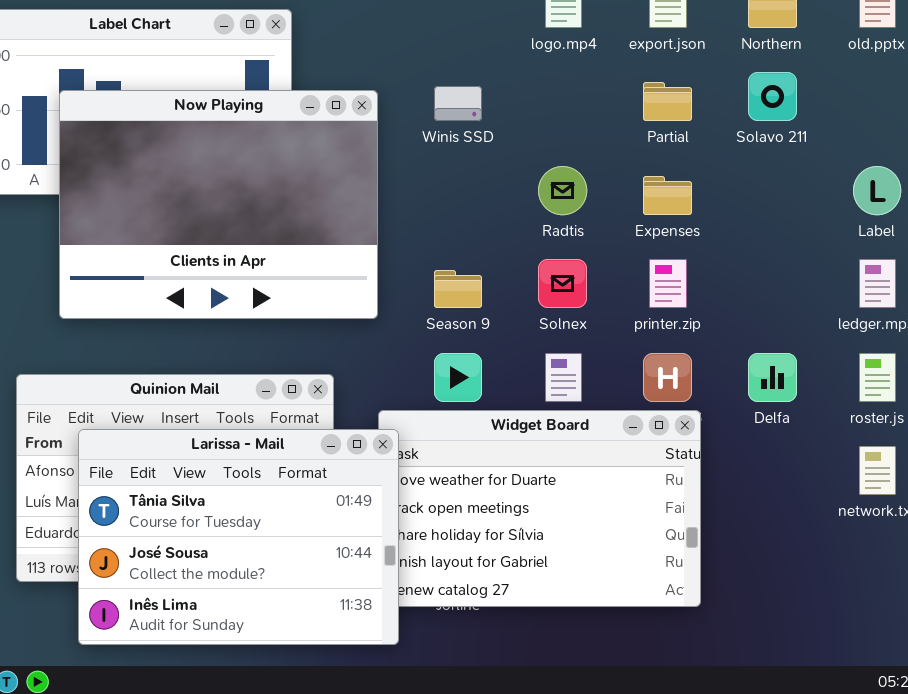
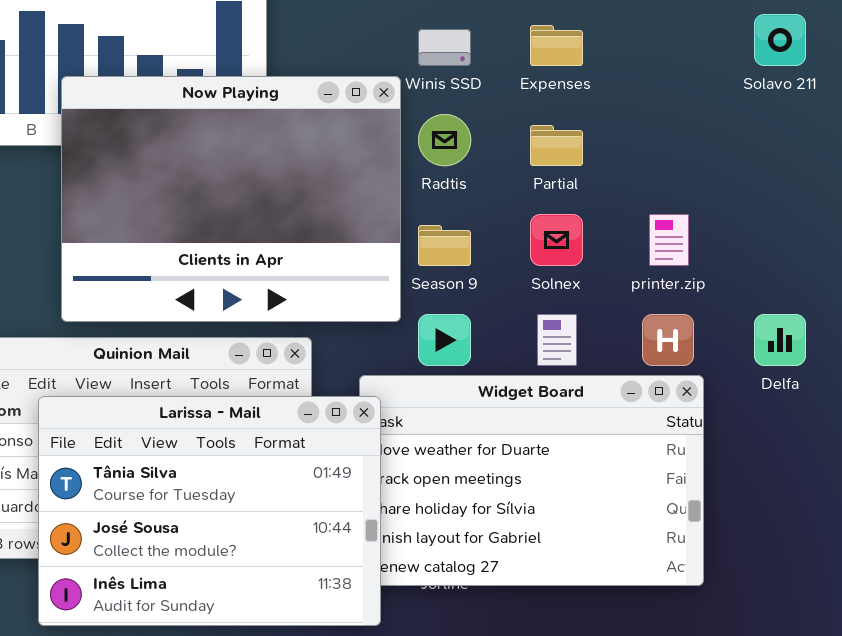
Partial: [643,82,692,121] -> [530,125,583,166], moved
Now Playing: [59,90,378,319] -> [61,76,401,322], moved
Radtis: [538,166,587,215] -> [418,114,471,166], moved
Expenses: [643,176,692,215] -> [530,25,583,66], moved

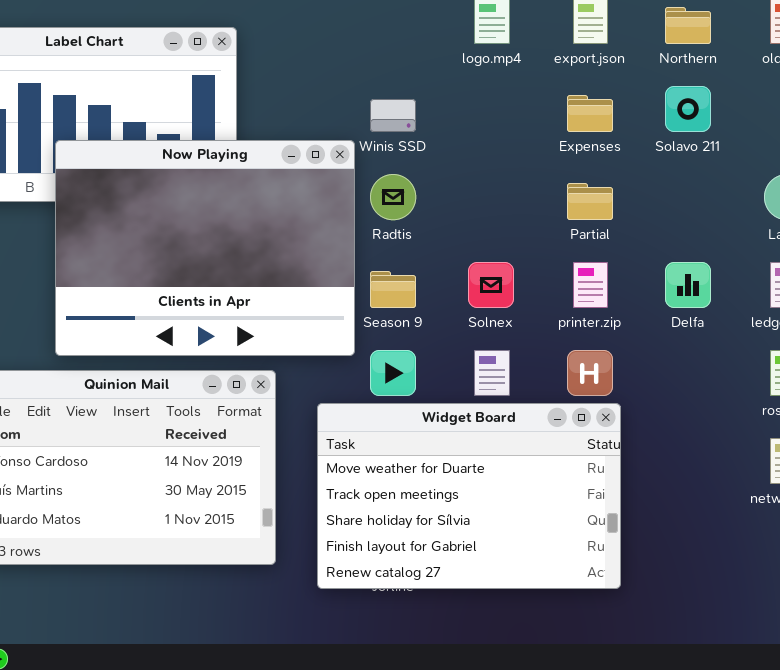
Expenses: [530,25,583,66] -> [567,95,613,132], moved
Partial: [530,125,583,166] -> [567,183,613,220], moved
Delfa: [754,314,806,366] -> [665,262,711,308], moved
Larissa - Mail: [38,396,381,626] -> none, closed

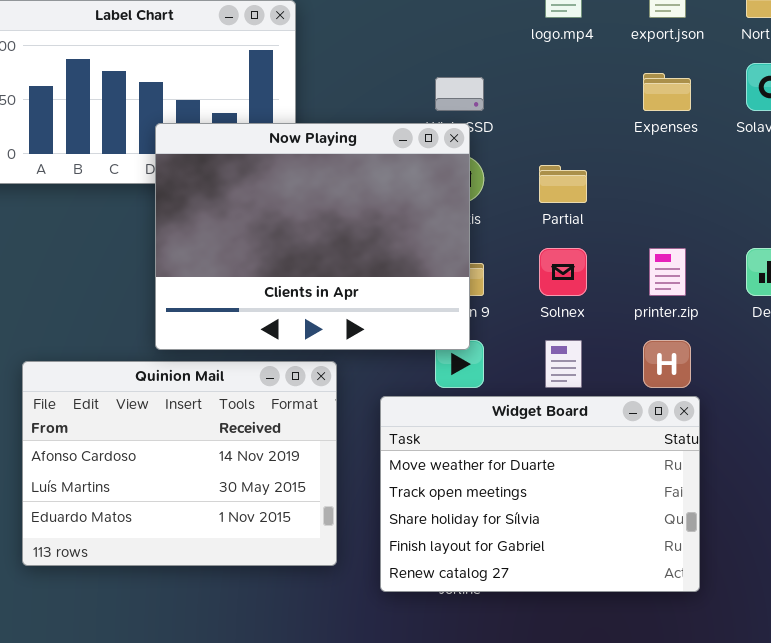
Now Playing: [55,140,355,356] -> [155,123,470,350], moved
Partial: [567,183,613,220] -> [539,165,587,203], moved

